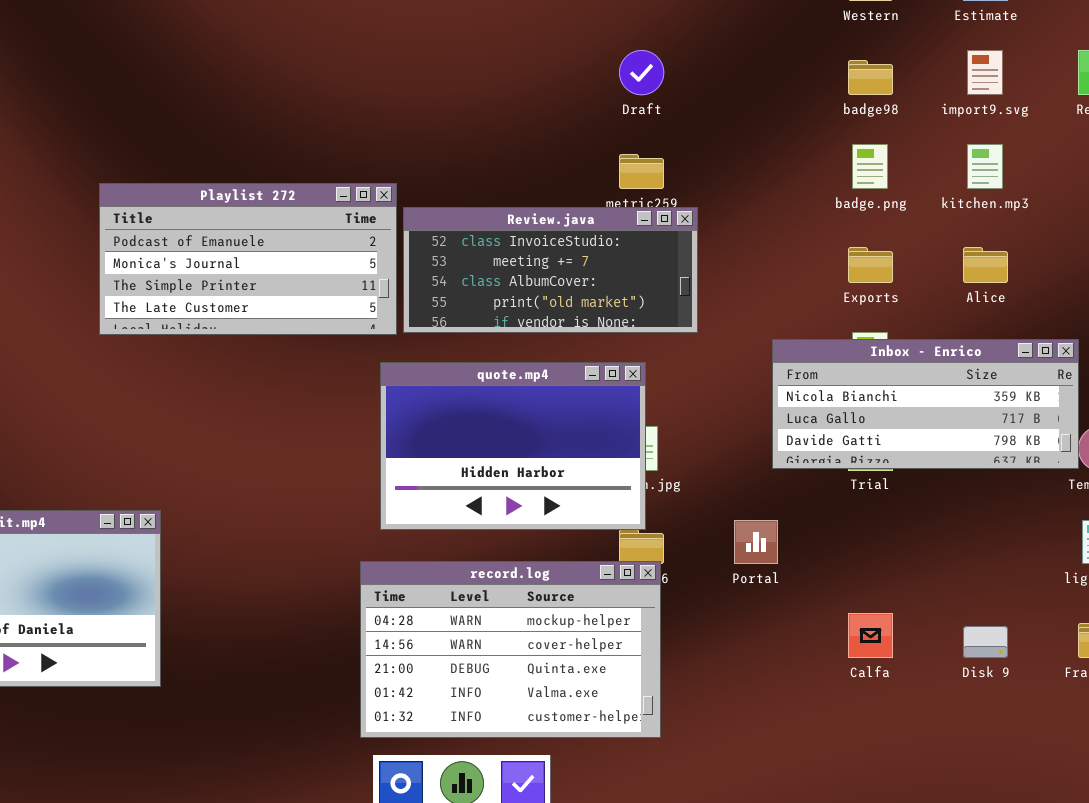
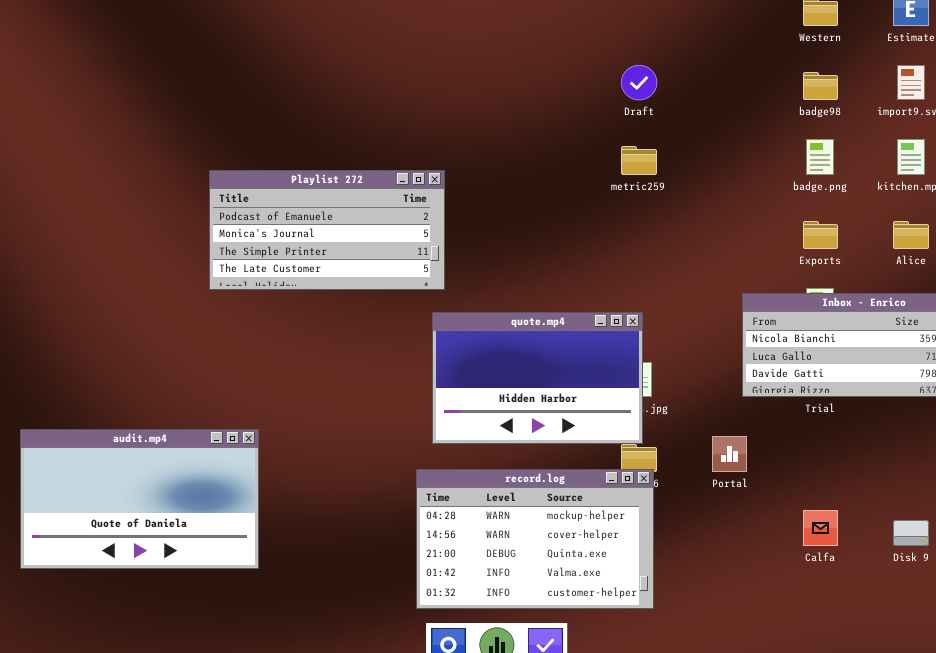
Review.java: [403,207,698,333] -> none, closed

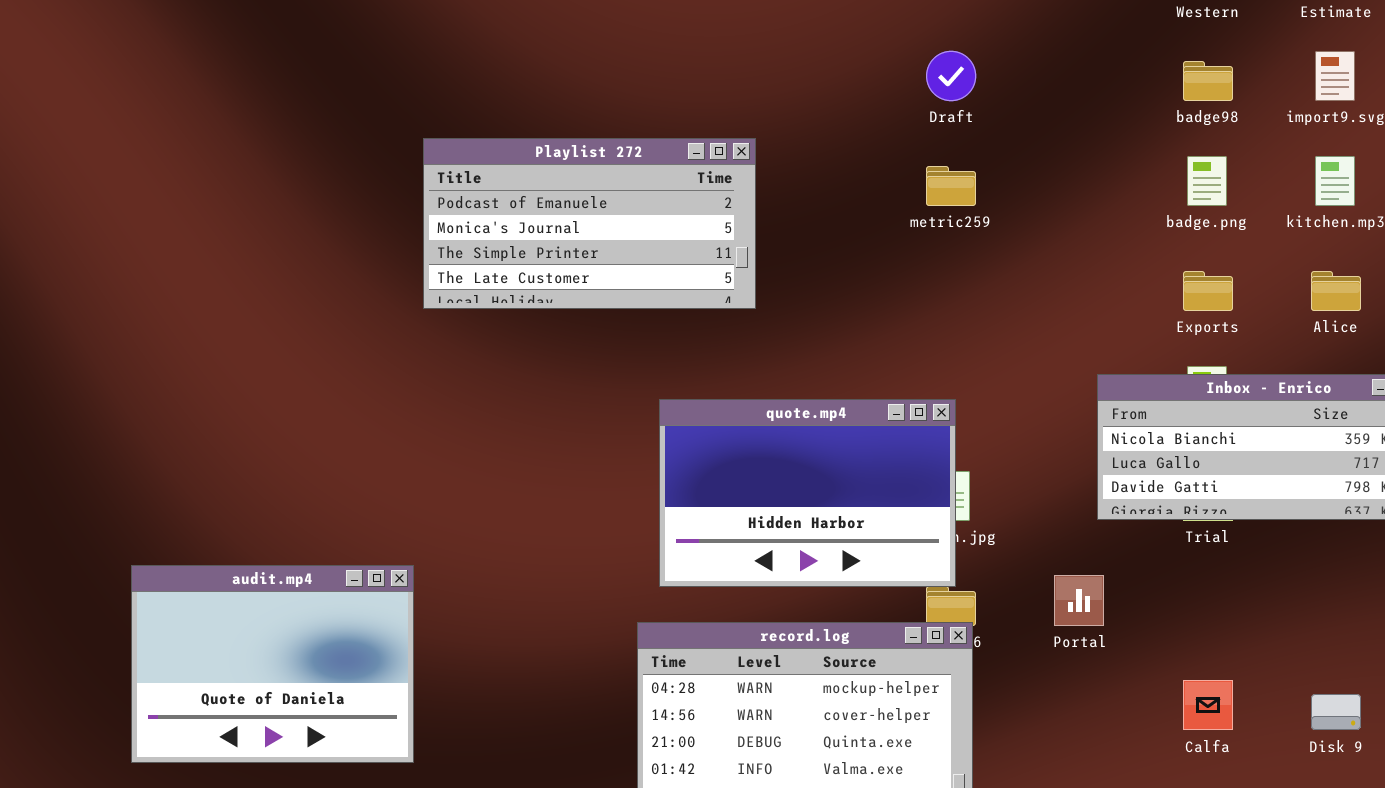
Playlist 272: [209,170,445,290] -> [423,138,756,309], moved
audit.mp4: [20,429,259,569] -> [131,565,414,763], resized

